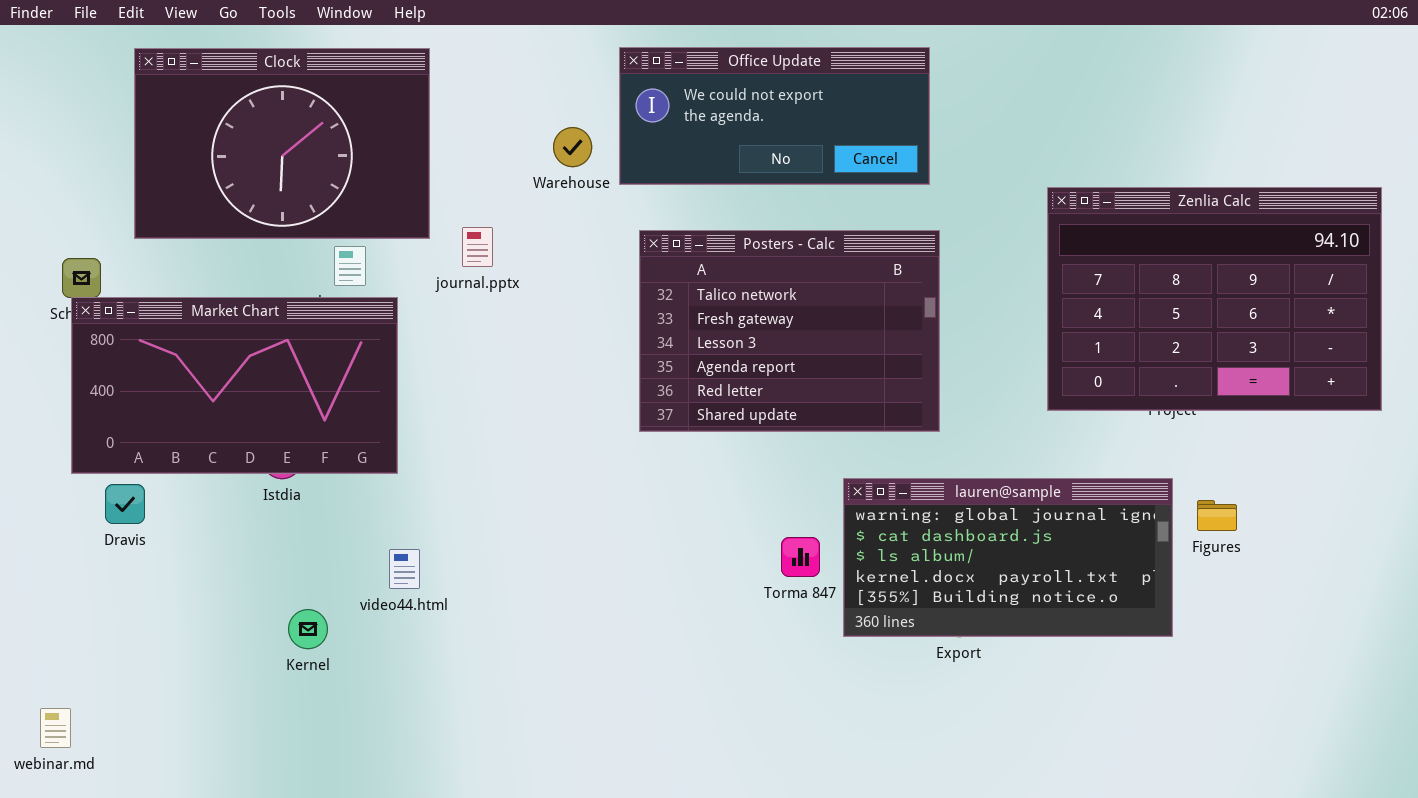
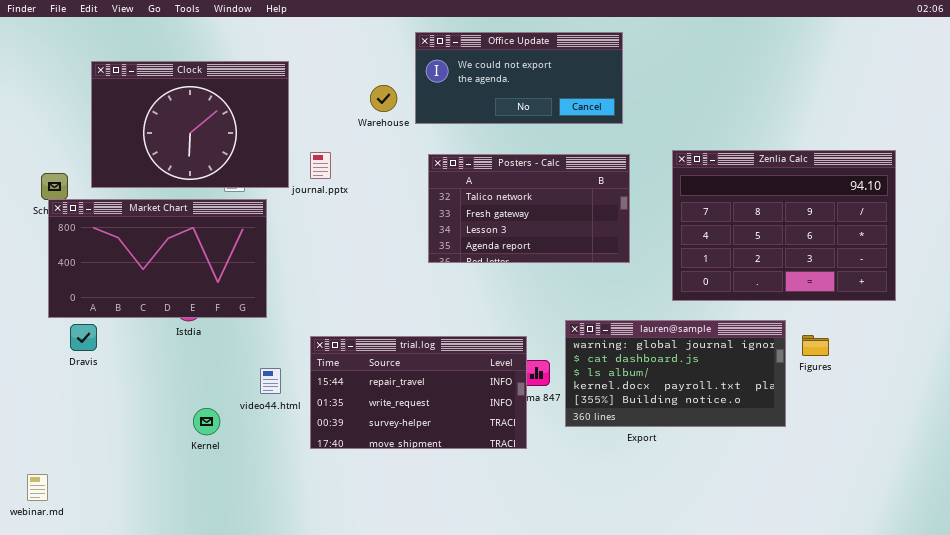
Clock: [134,48,430,239] -> [91,61,289,188], moved
Zenlia Calc: [1047,187,1382,411] -> [672,150,896,301], moved
Posters - Calc: [639,230,940,432] -> [428,154,630,263], resized
trial.log: none -> [310,336,527,449], opened

